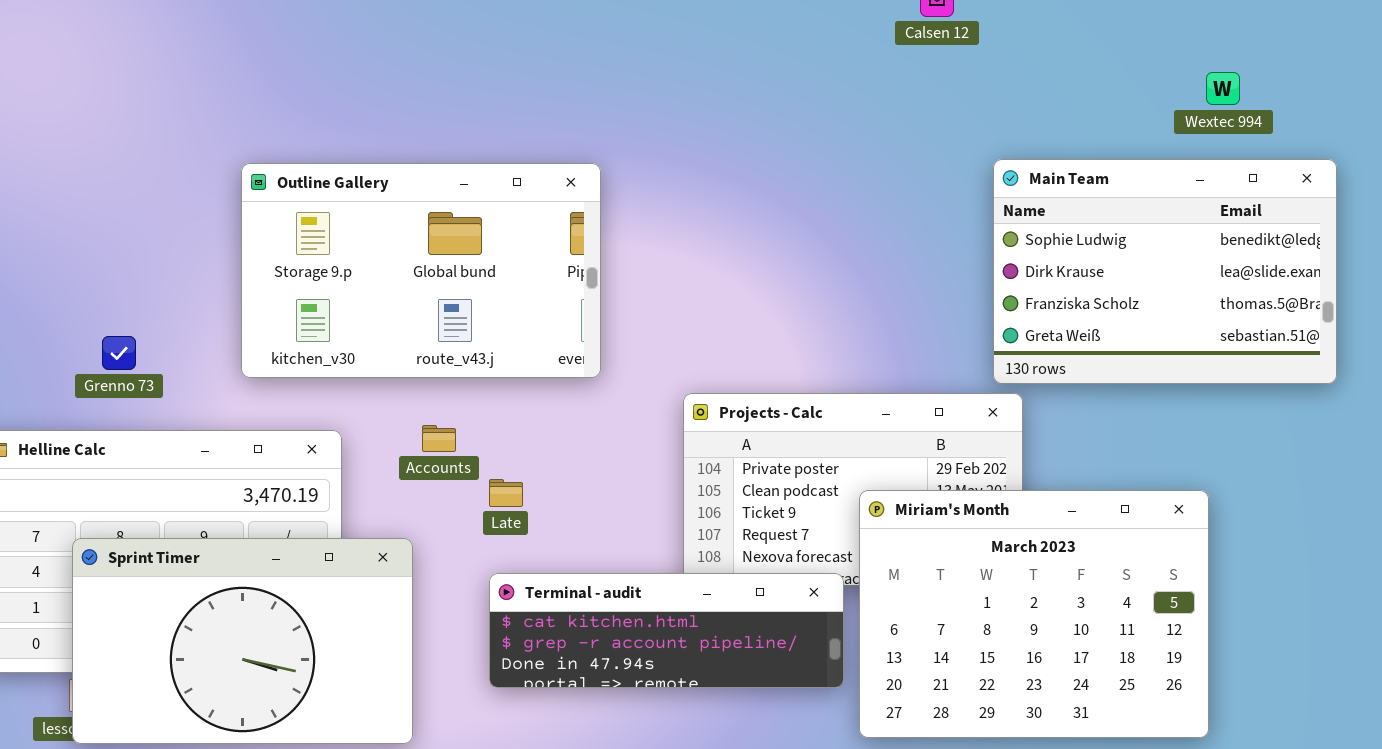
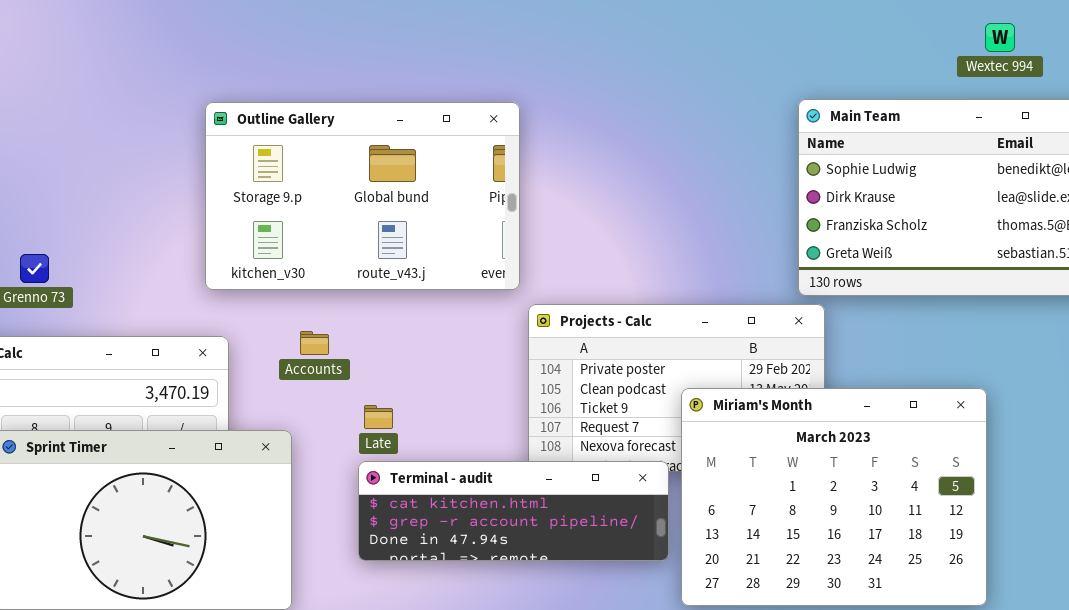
Outline Gallery: [241,163,601,378] -> [205,102,520,290], moved
Late: [489,479,523,507] -> [364,405,393,429], moved

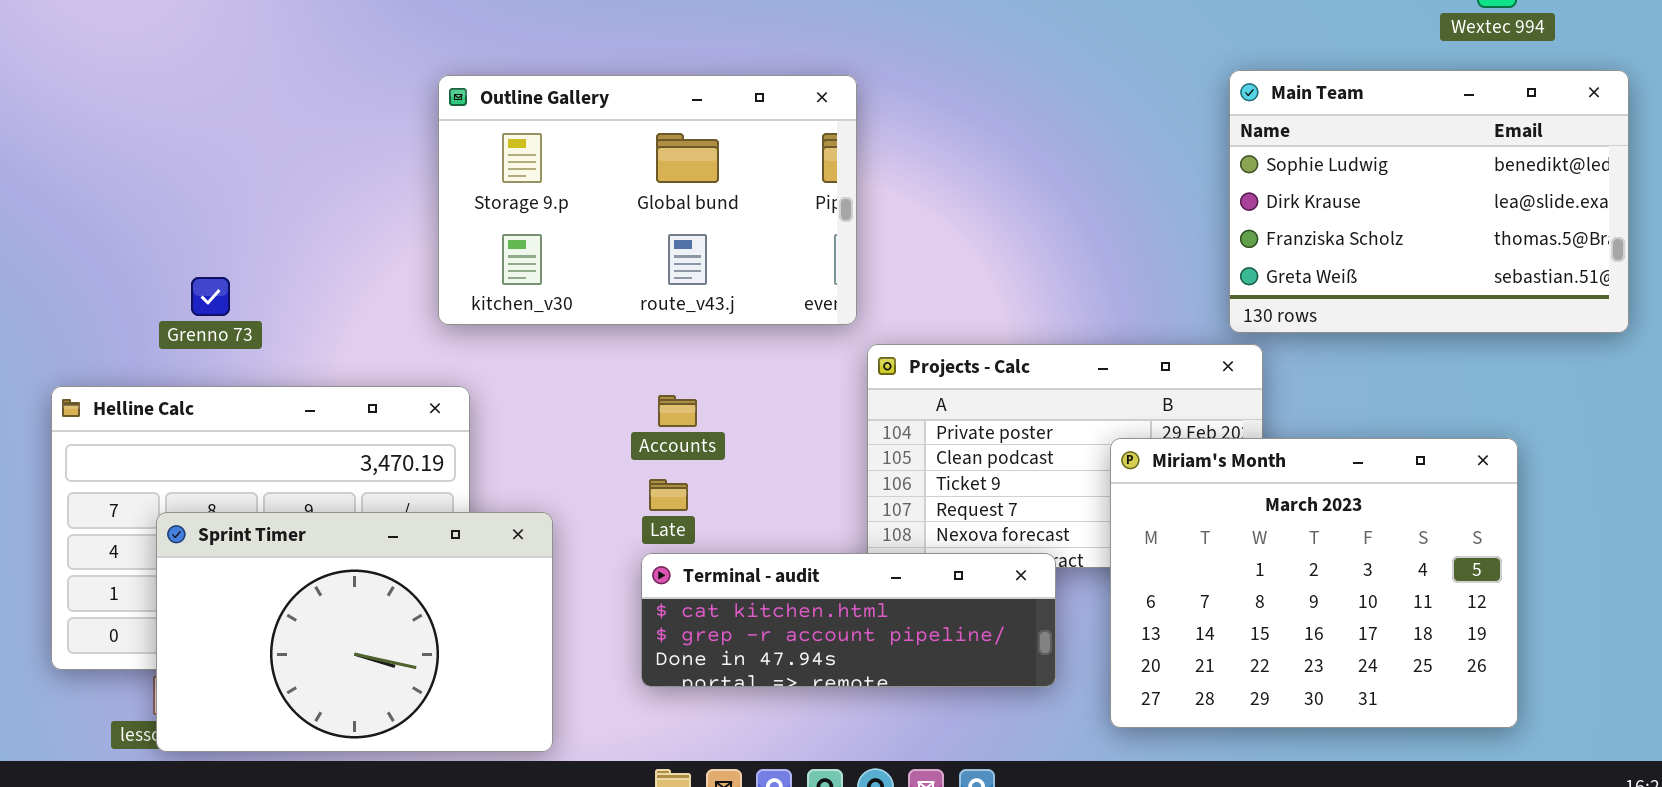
Accounts: [300,331,329,355] -> [658,395,697,427], moved
Miriam's Month: [681,388,987,606] -> [1110,438,1518,728], moved

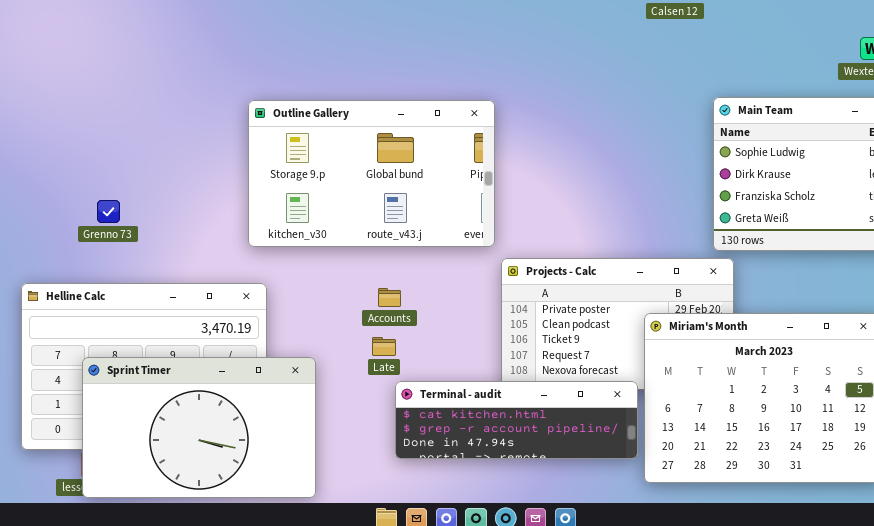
Grenno 73: [191,277,230,316] -> [97,200,120,223], moved
Terminal - audit: [641,553,1056,687] -> [395,381,638,459], moved

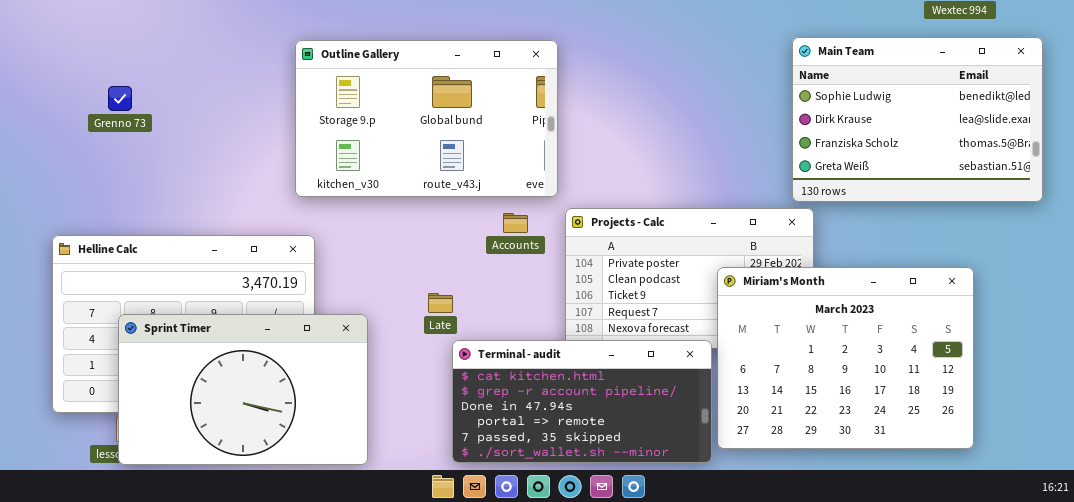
Grenno 73: [97,200,120,223] -> [108,86,132,111], moved
Accounts: [378,288,401,307] -> [503,213,528,233], moved
Terminal - audit: [395,381,638,459] -> [452,340,712,463], resized

